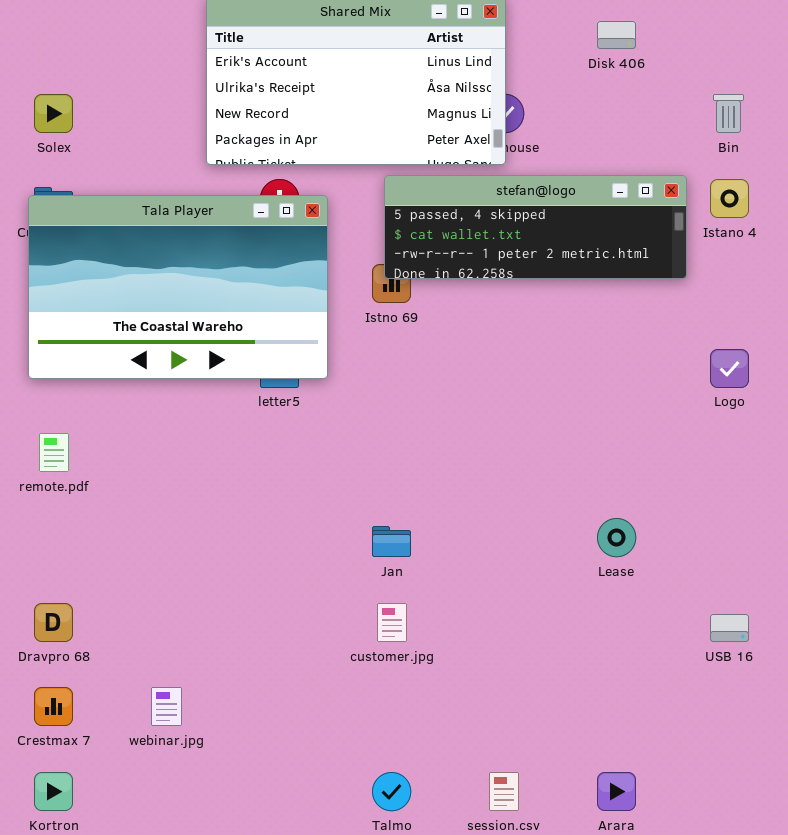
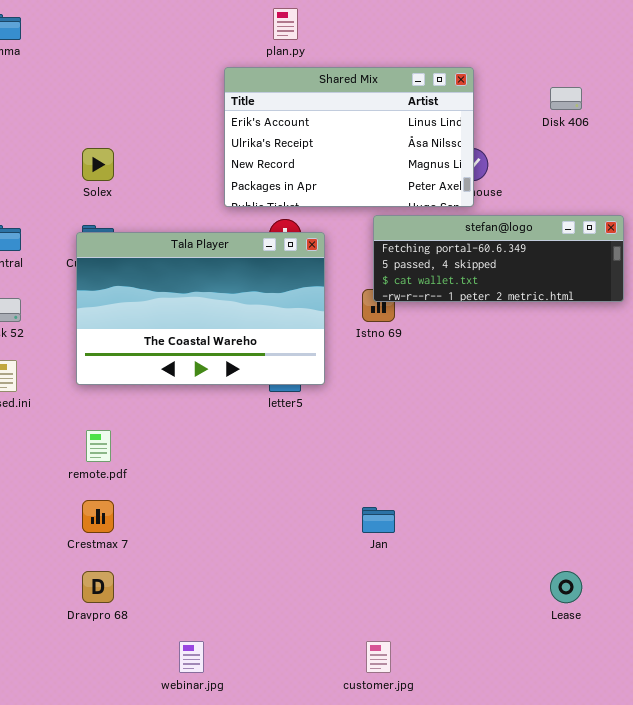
stefan@logo: [384,175,687,279] -> [373,215,624,302], scrolled up 1 row
Lease: [597,518,636,557] -> [550,571,582,603], moved
customer.jpg: [377,603,407,642] -> [366,641,391,673], moved
Crestmax 7: [34,687,73,726] -> [82,500,114,533], moved

